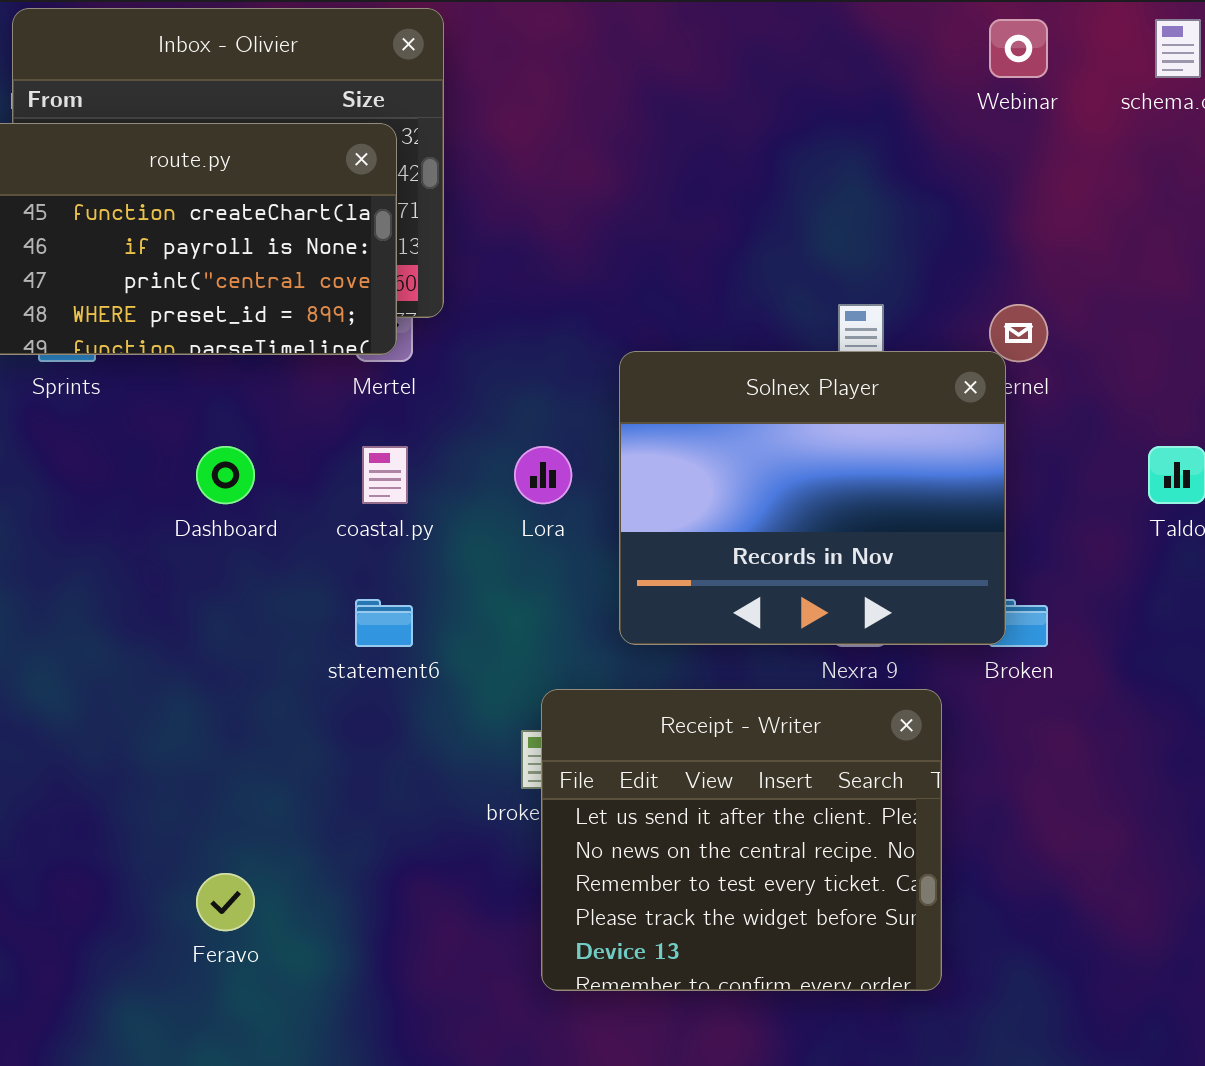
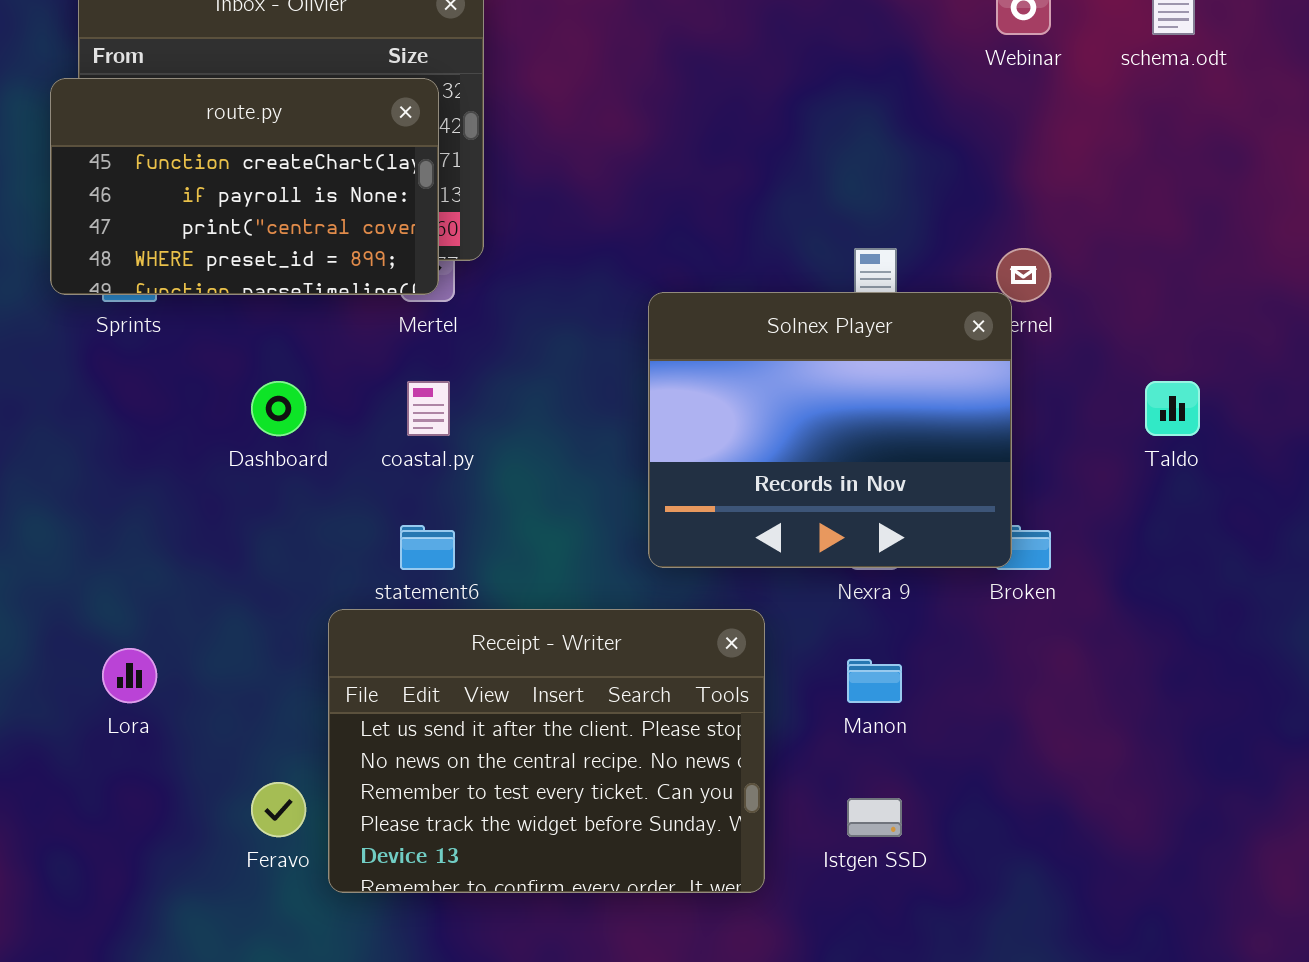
Lora: [514,446,572,504] -> [102,648,157,703], moved
Receipt - Writer: [541,689,942,991] -> [328,609,765,893], moved, resized

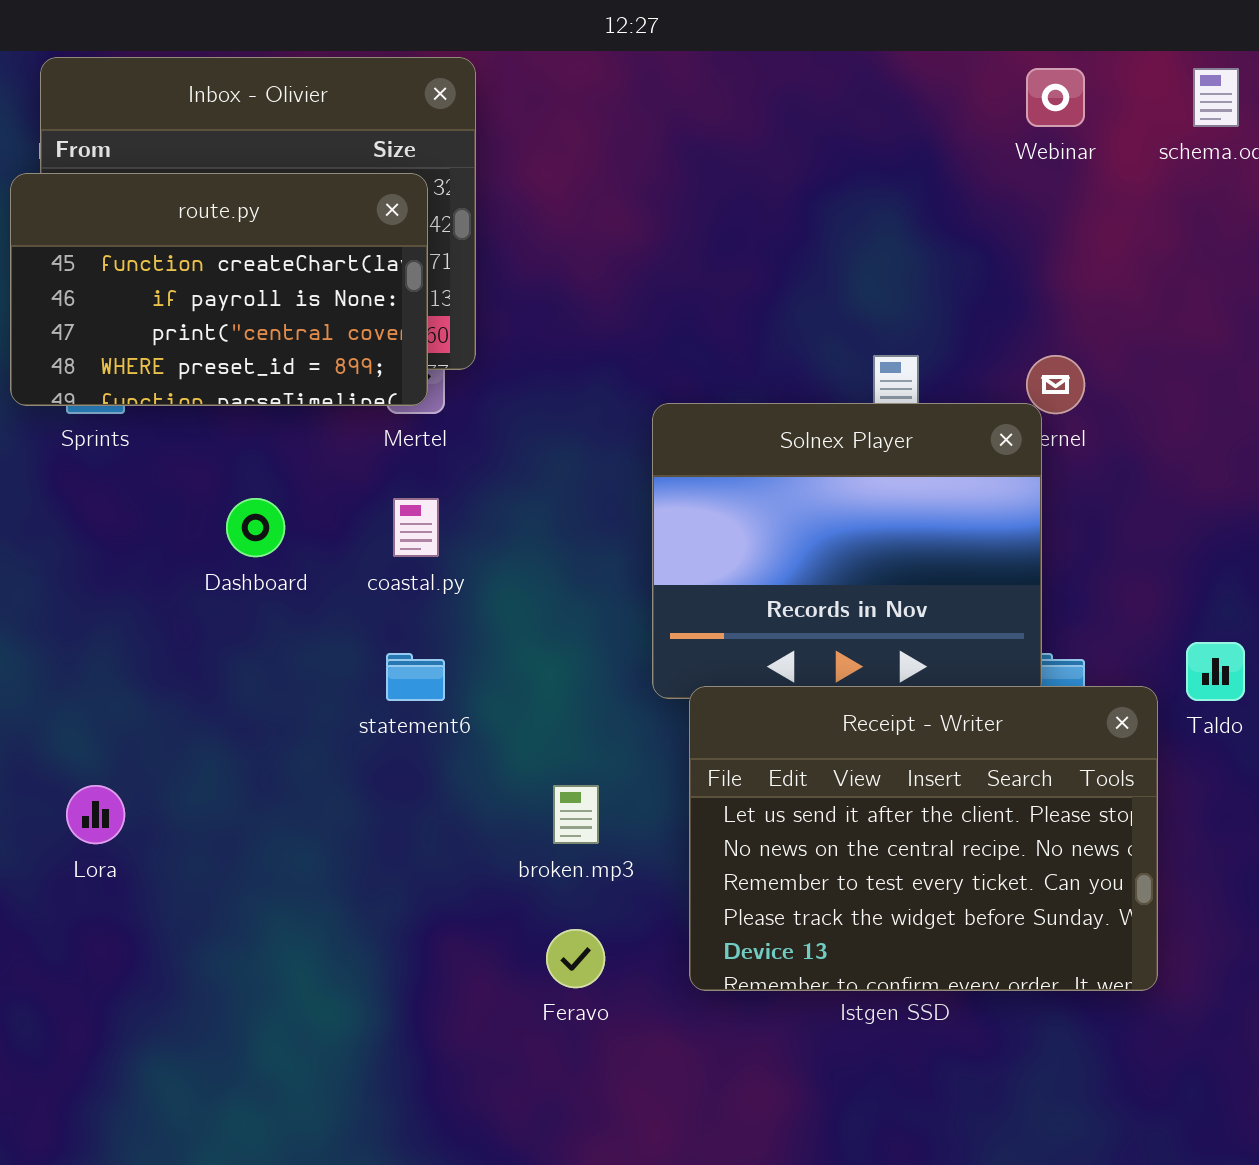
Taldo: [1145,381,1200,436] -> [1186,642,1245,701], moved
Receipt - Writer: [328,609,765,893] -> [689,686,1158,991], moved
Feravo: [251,782,306,837] -> [546,929,605,988], moved

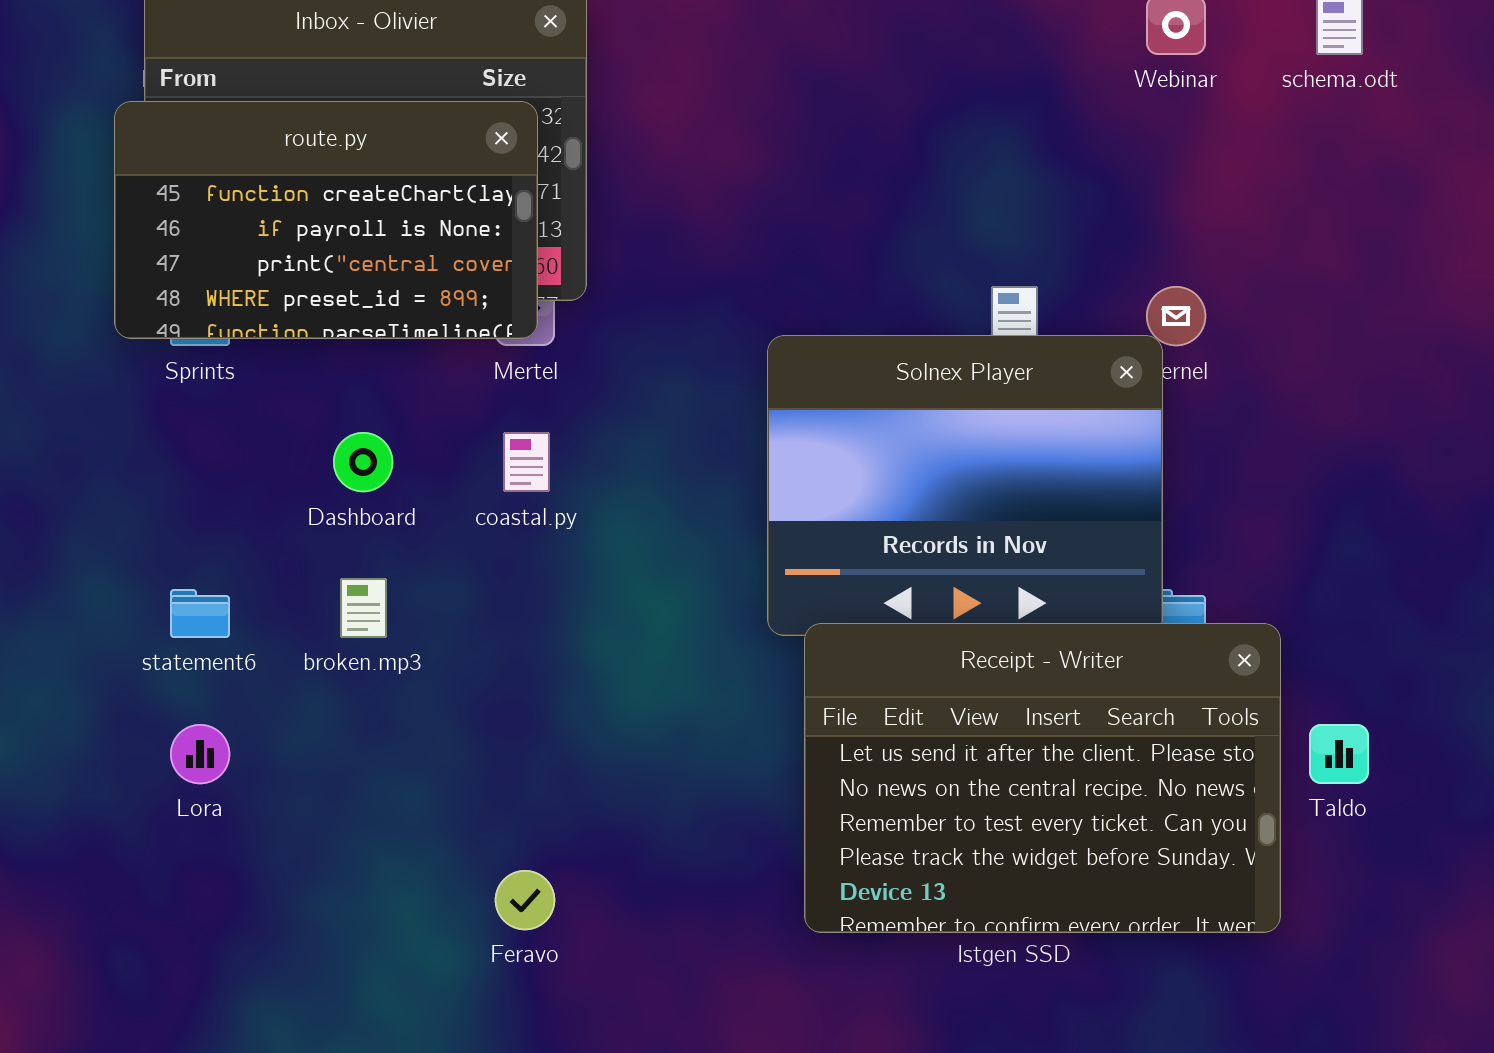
Taldo: [1186,642,1245,701] -> [1309,724,1369,784], moved
statement6: [386,653,445,701] -> [170,589,230,638], moved
broken.mp3: [553,785,599,844] -> [340,578,387,638], moved
Feravo: [546,929,605,988] -> [495,870,555,930], moved

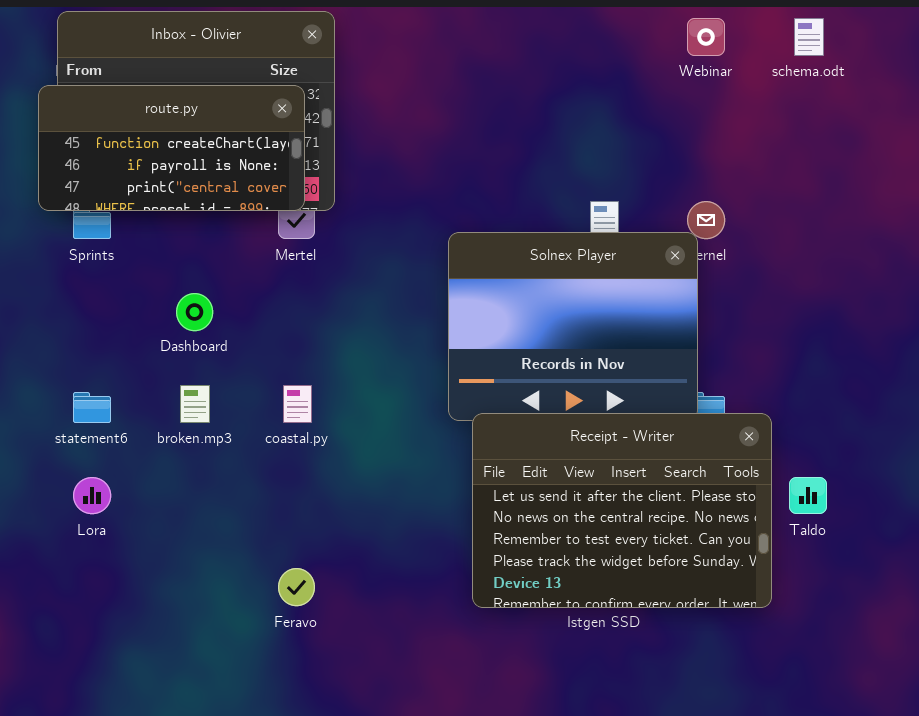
route.py: [114,101,538,339] -> [38,85,305,211], resized
coastal.py: [503,432,550,492] -> [283,385,312,423], moved

